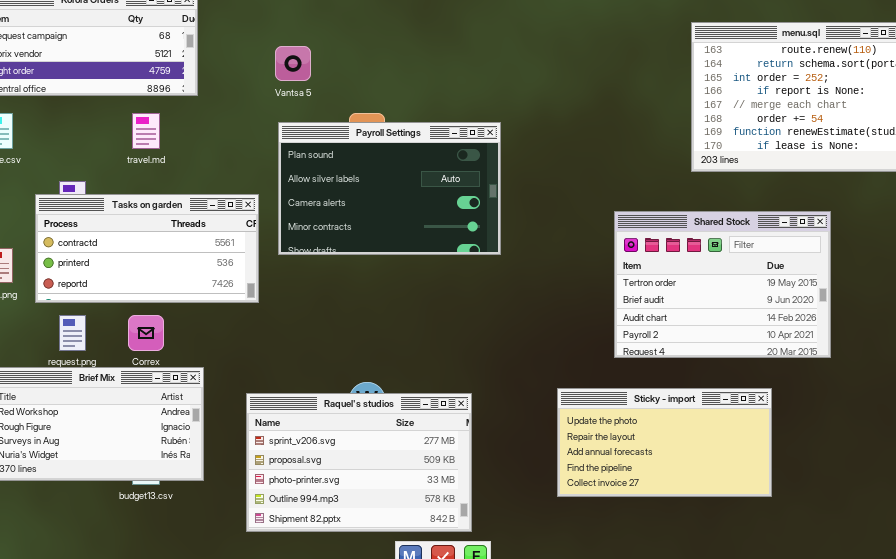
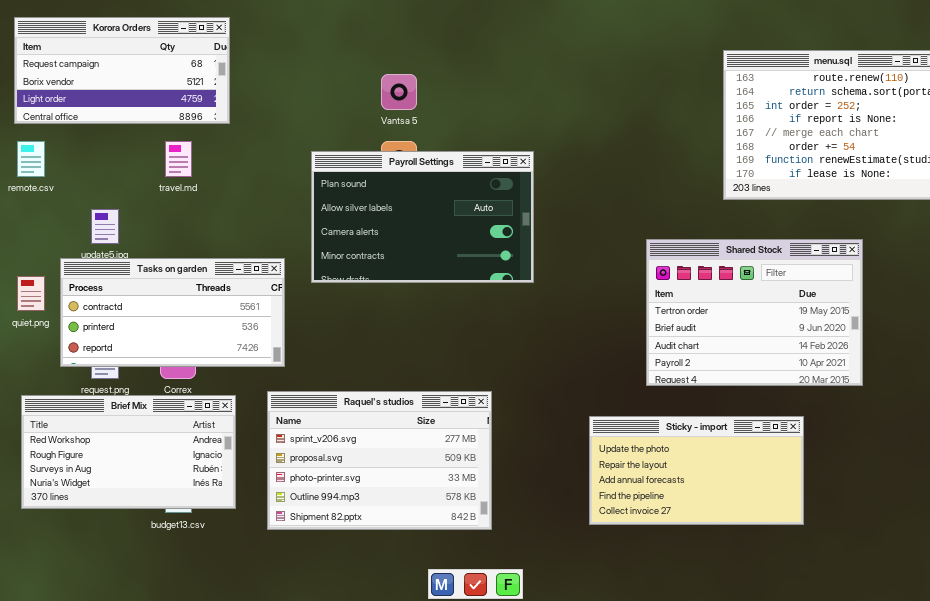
Vantsa 5: [275,46,311,81] -> [381,74,417,110], moved
Tasks on garden: [35,194,259,303] -> [60,258,285,367], moved
Raquel's studios: [246,393,472,532] -> [267,391,492,530], moved

